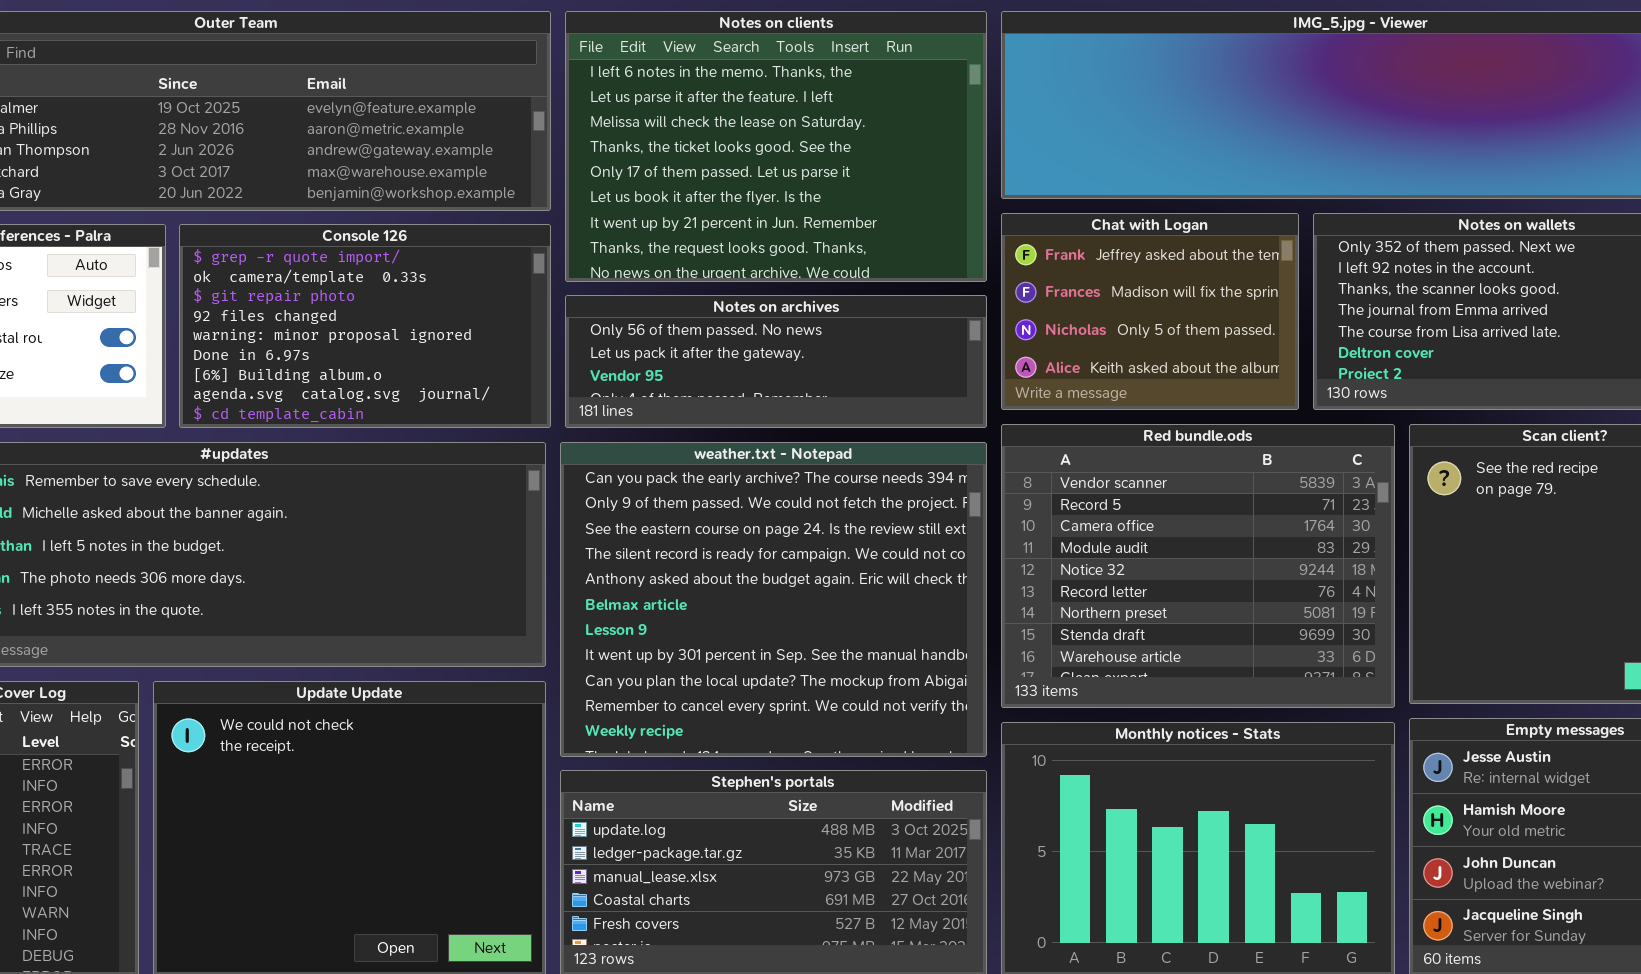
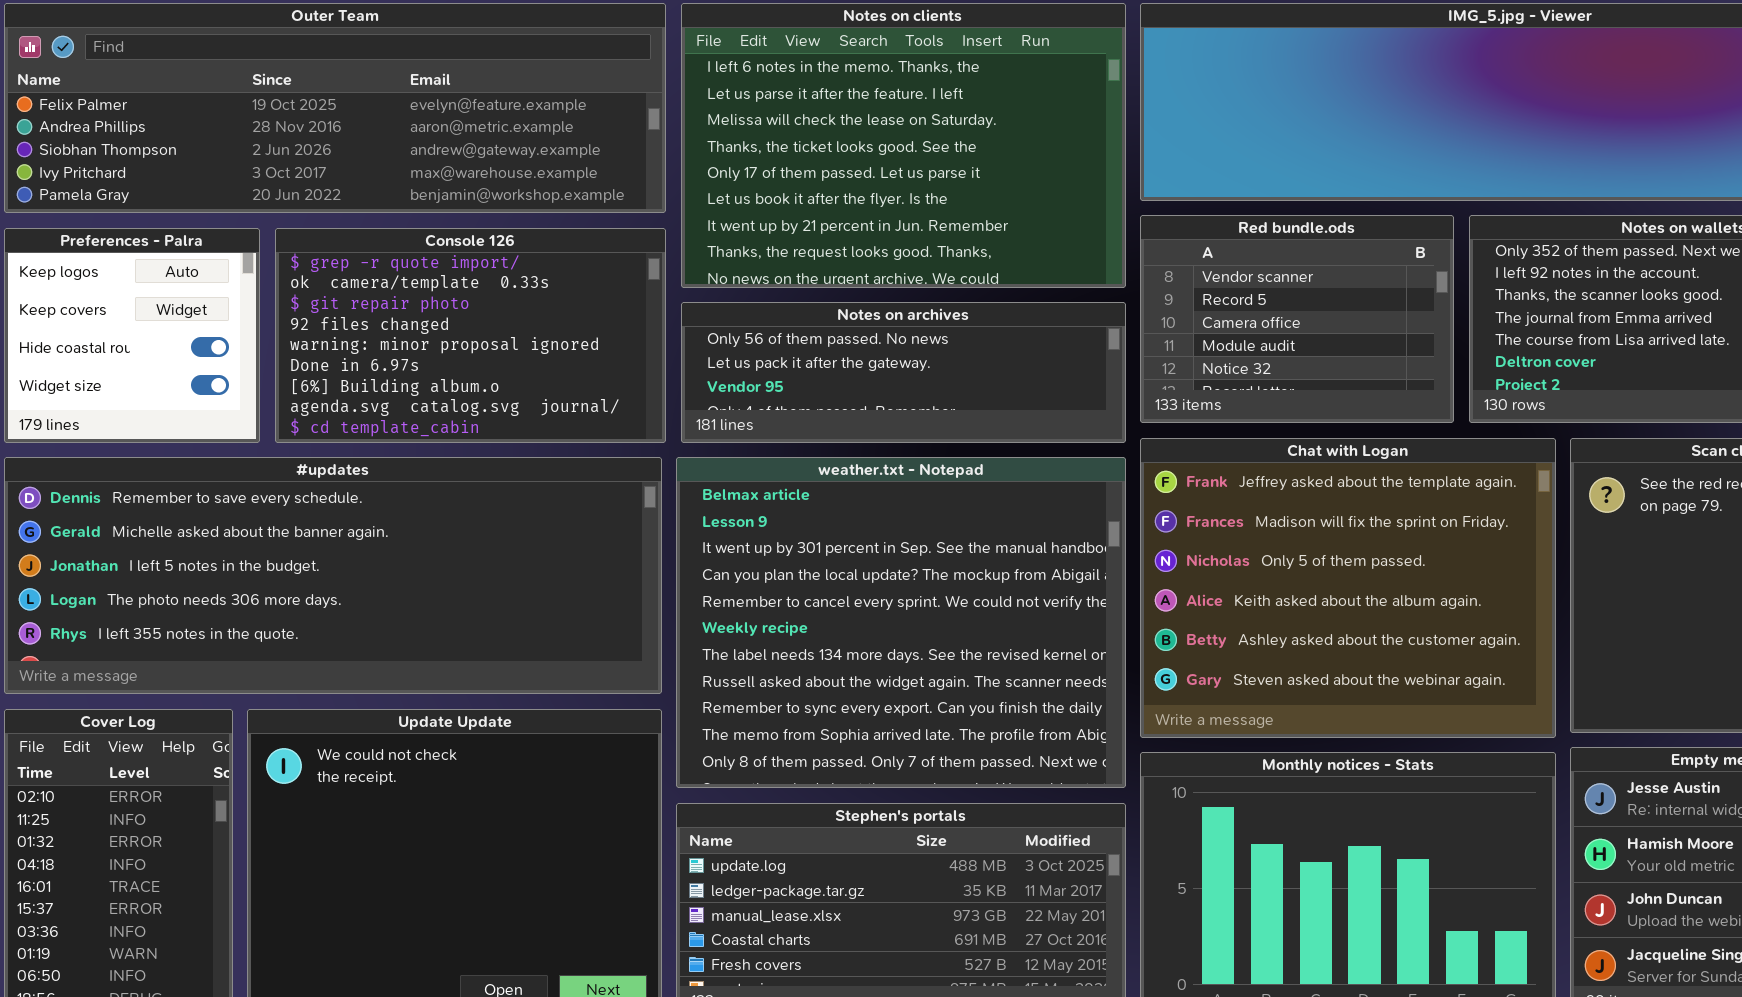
Chat with Logan: [1001,213,1299,410] -> [1140,438,1556,738], moved, resized
Red bundle.ods: [1001,424,1395,708] -> [1140,215,1454,423], moved, resized
weather.txt - Notepad: [560,442,987,757] -> [676,457,1126,788], scrolled down 5 rows

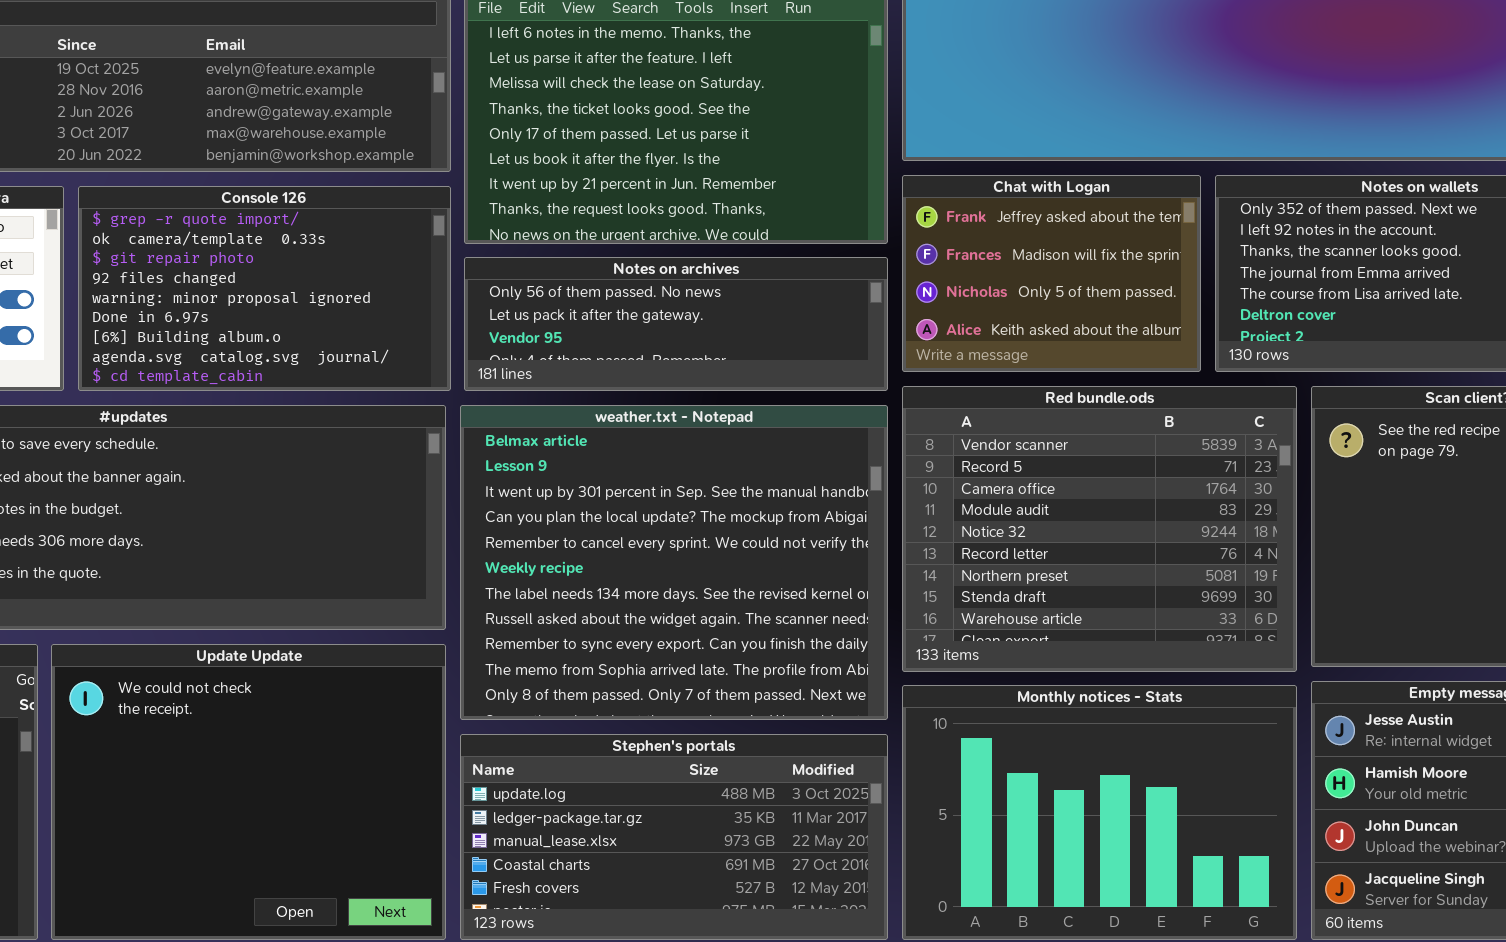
Red bundle.ods: [1140,215,1454,423] -> [902,386,1297,672], moved, resized
Chat with Logan: [1140,438,1556,738] -> [902,175,1201,372], moved, resized

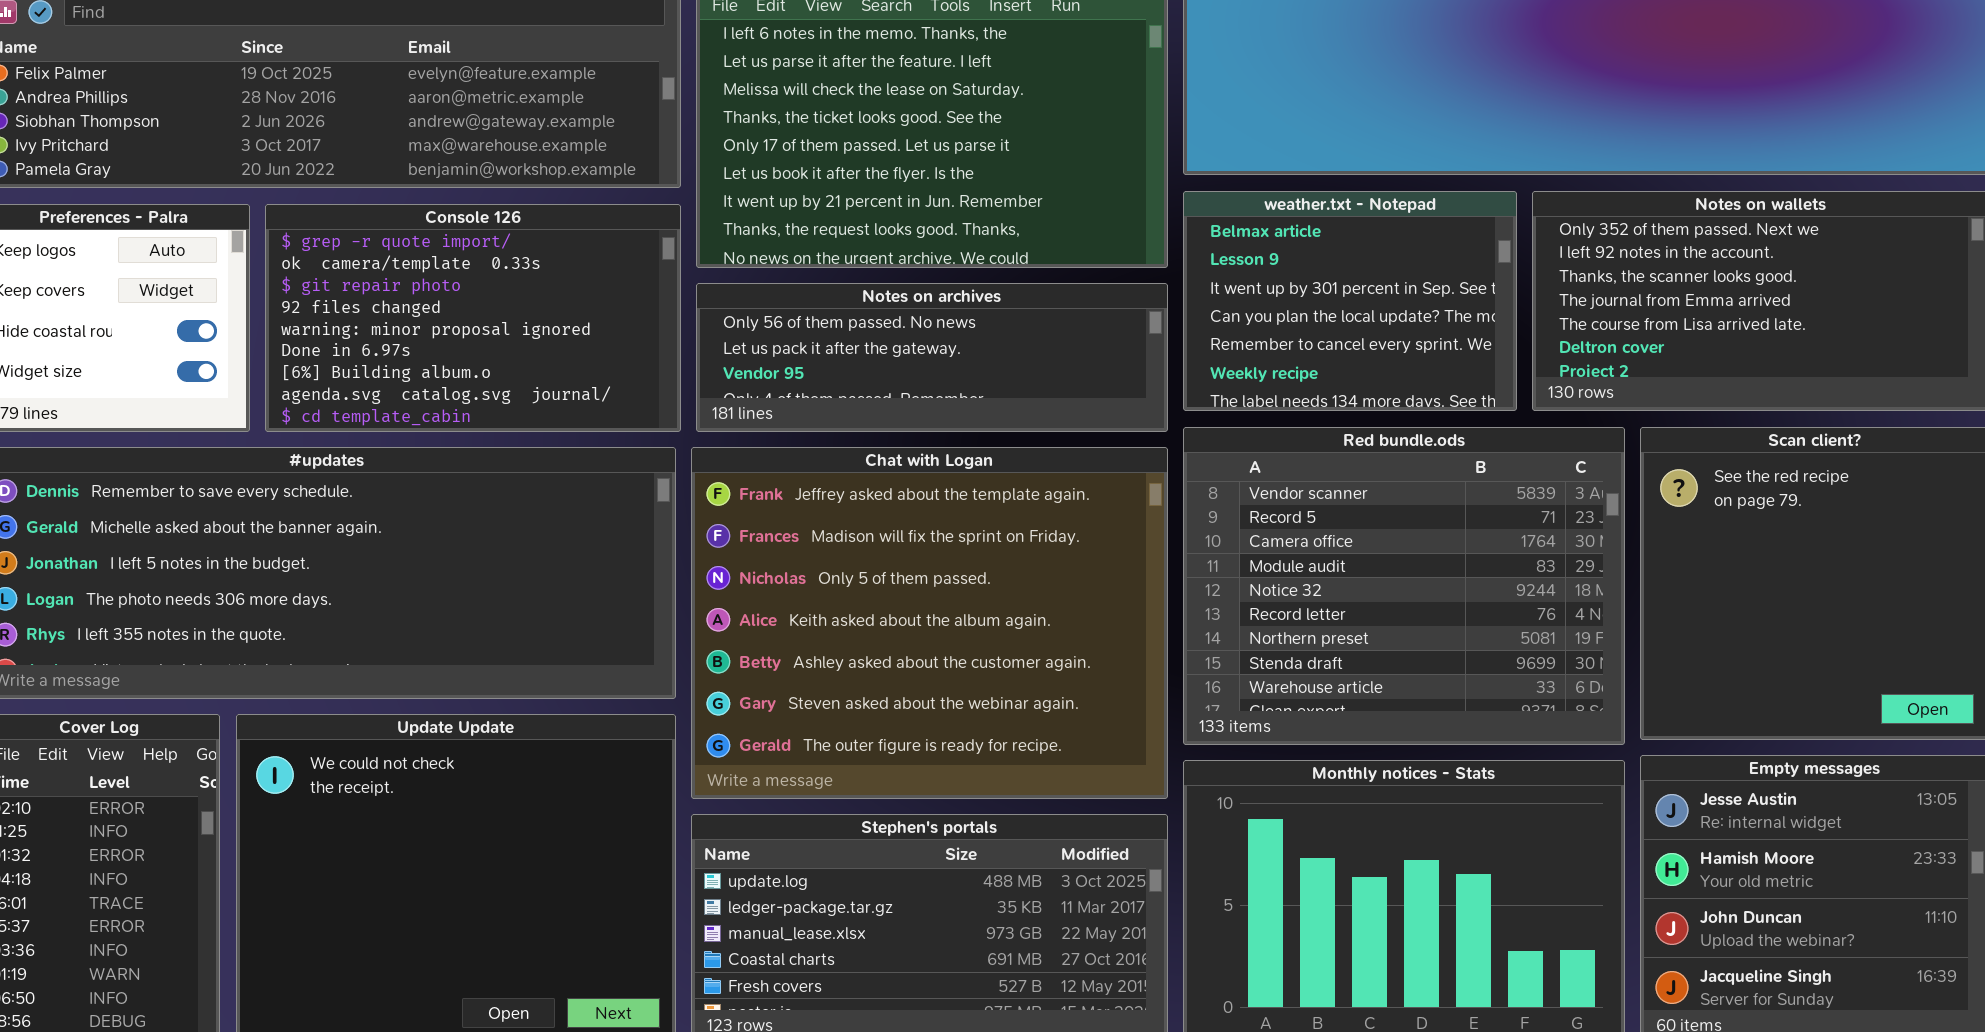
Chat with Logan: [902,175,1201,372] -> [691,447,1168,799], moved, resized
weather.txt - Notepad: [460,405,888,720] -> [1183,191,1517,411], moved, resized

